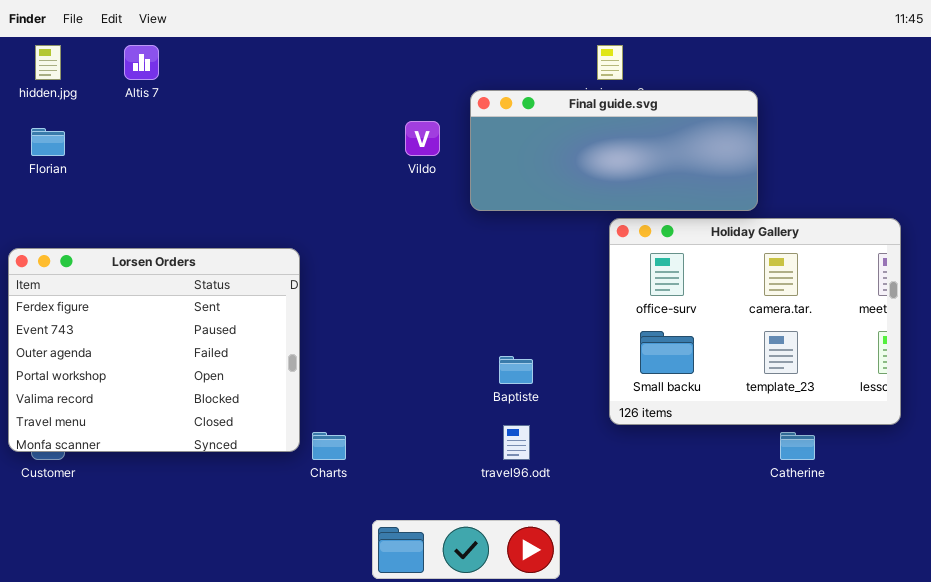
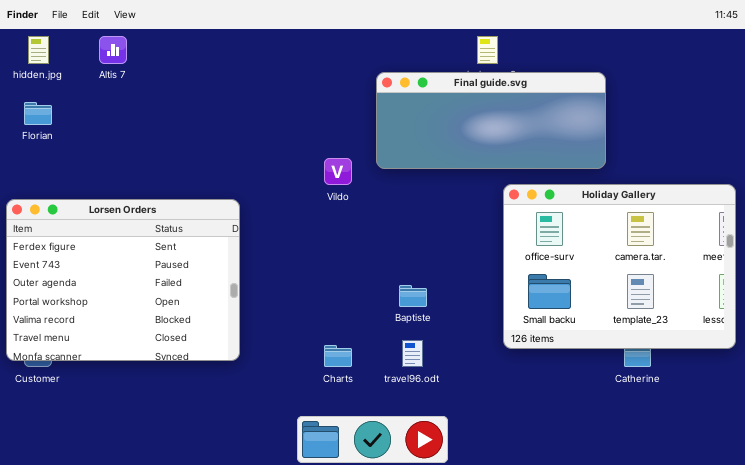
Vildo: [405,121,440,156] -> [324,158,352,185], moved
Holiday Gallery: [609,218,901,425] -> [503,184,736,349], moved
Charts: [312,432,346,460] -> [324,345,352,367], moved

